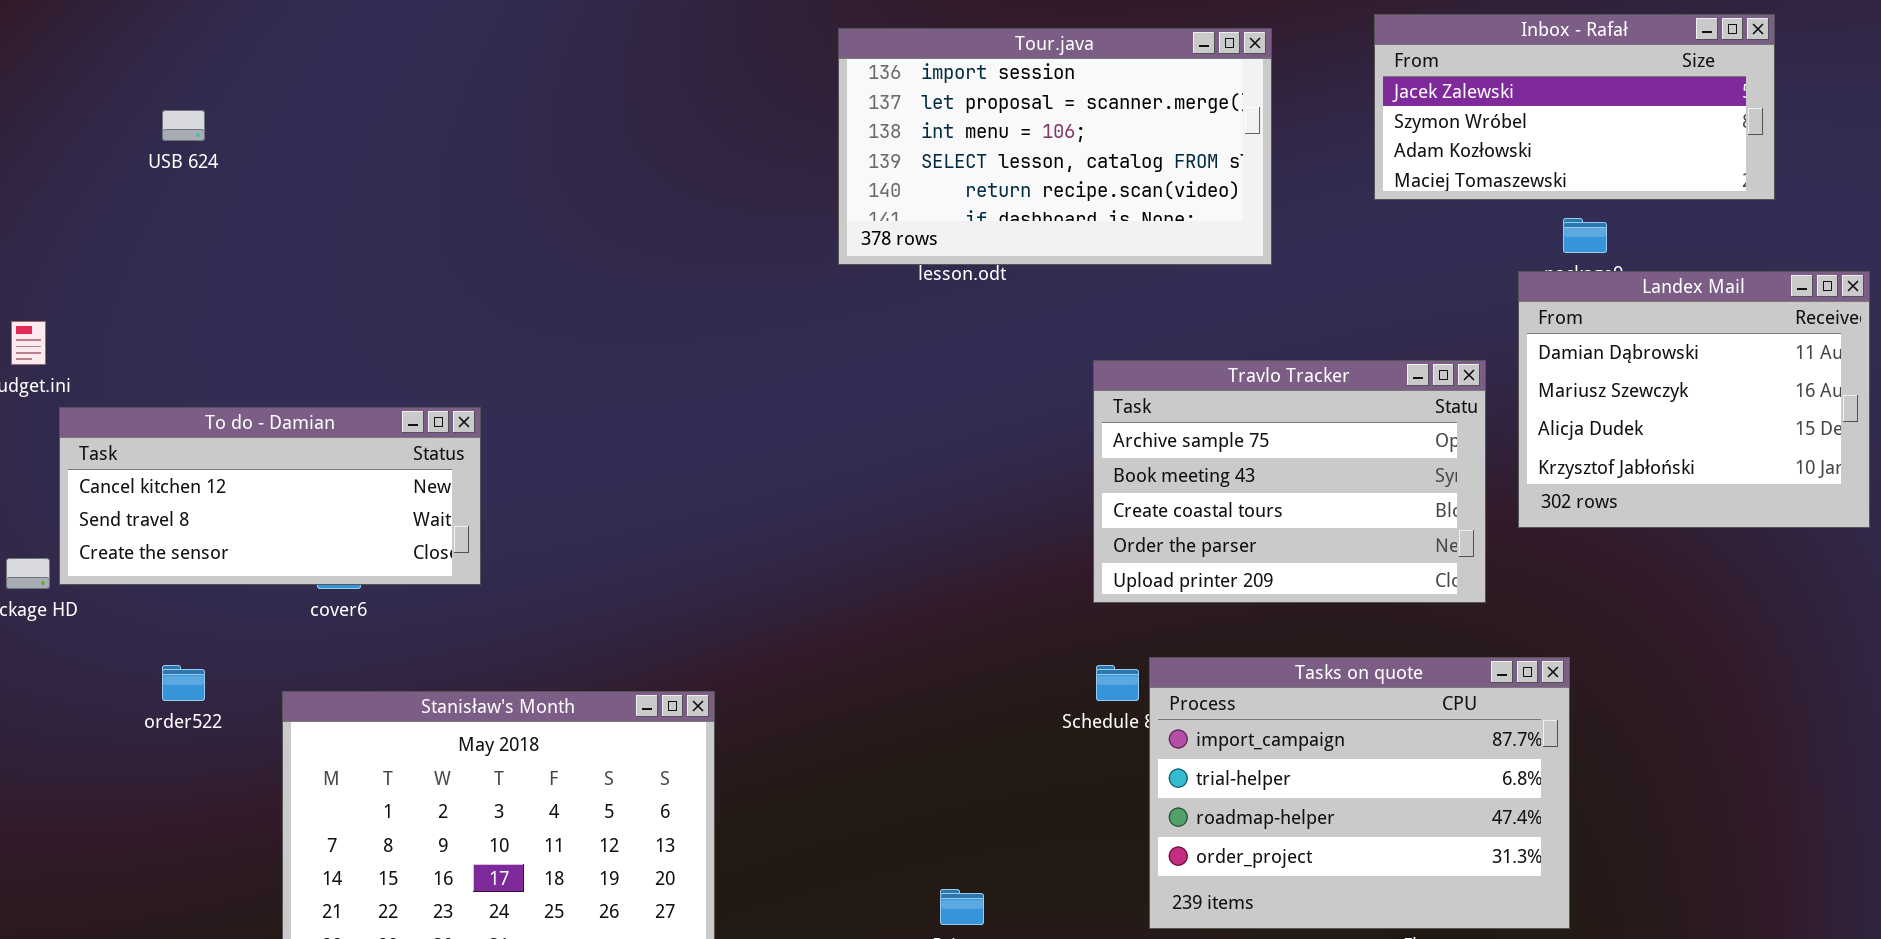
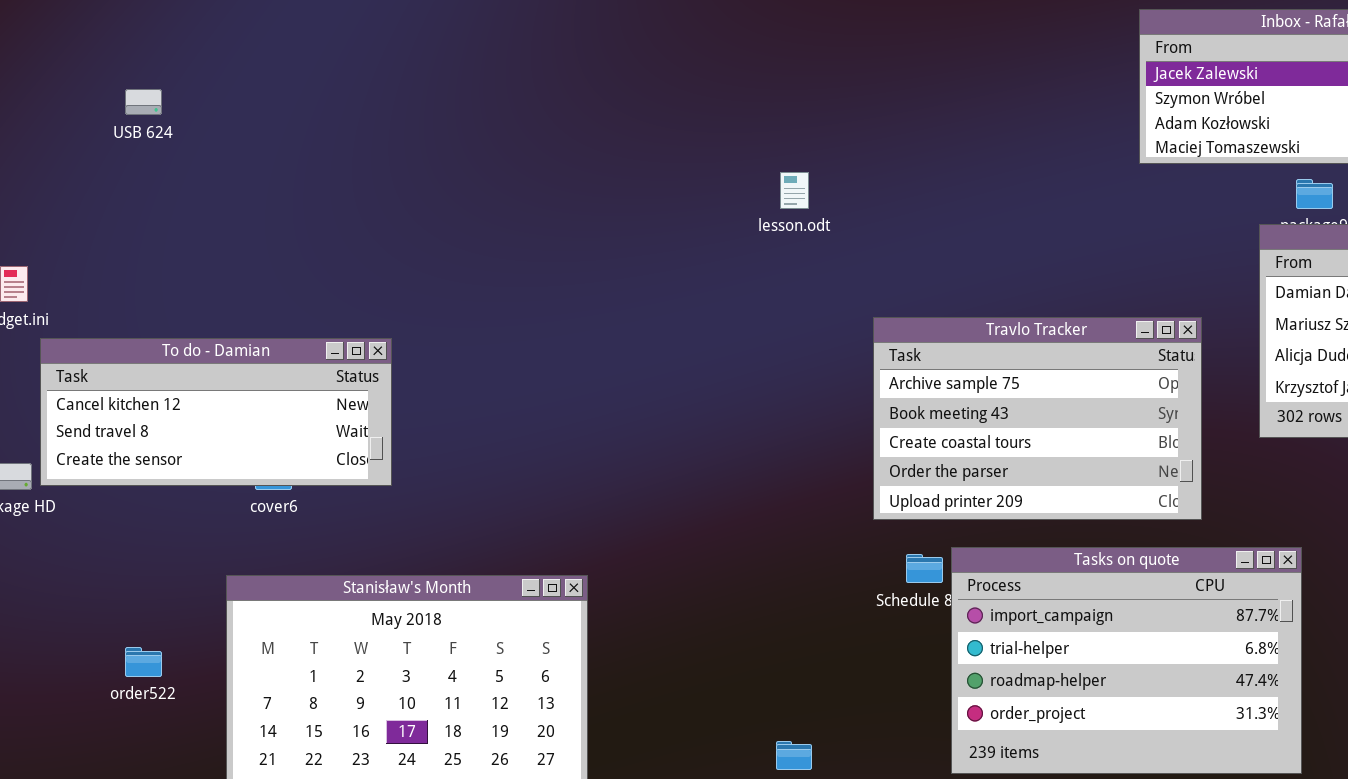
Tour.java: [838,28,1272,265] -> none, closed
Travlo Tracker: [1093,360,1486,603] -> [873,317,1202,520], moved
order522: [162,665,205,701] -> [125,647,162,677], moved

